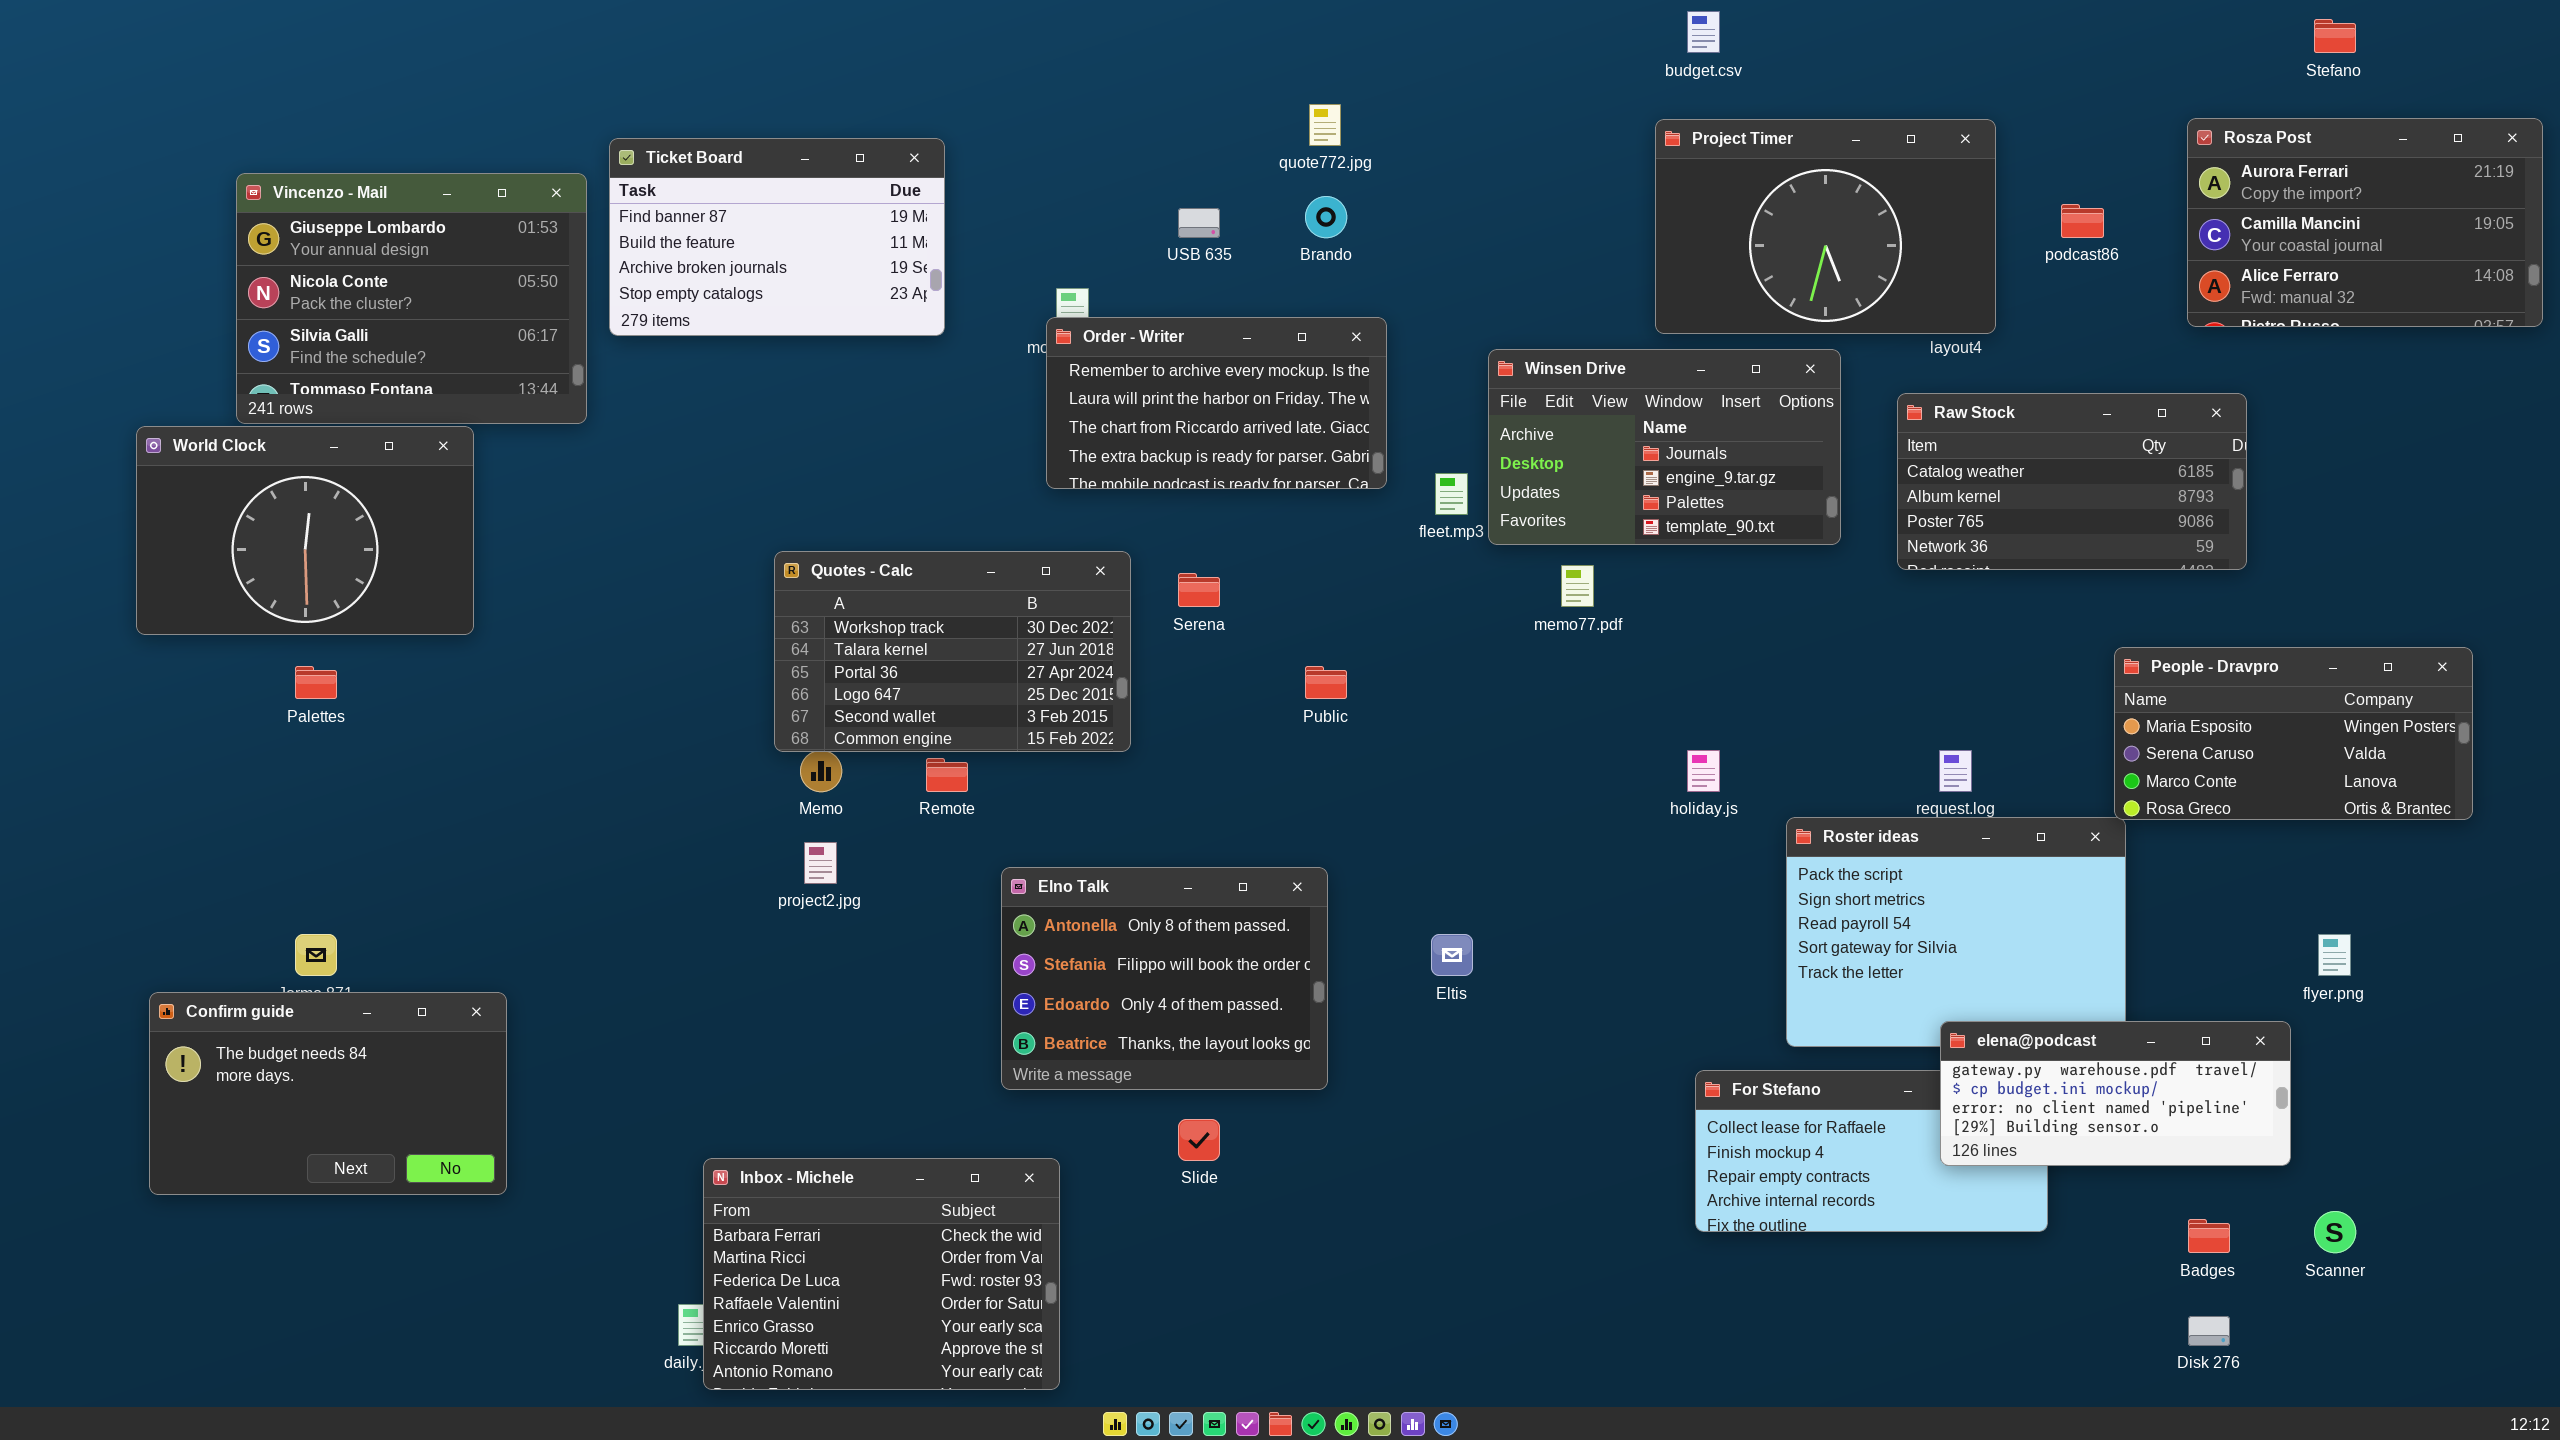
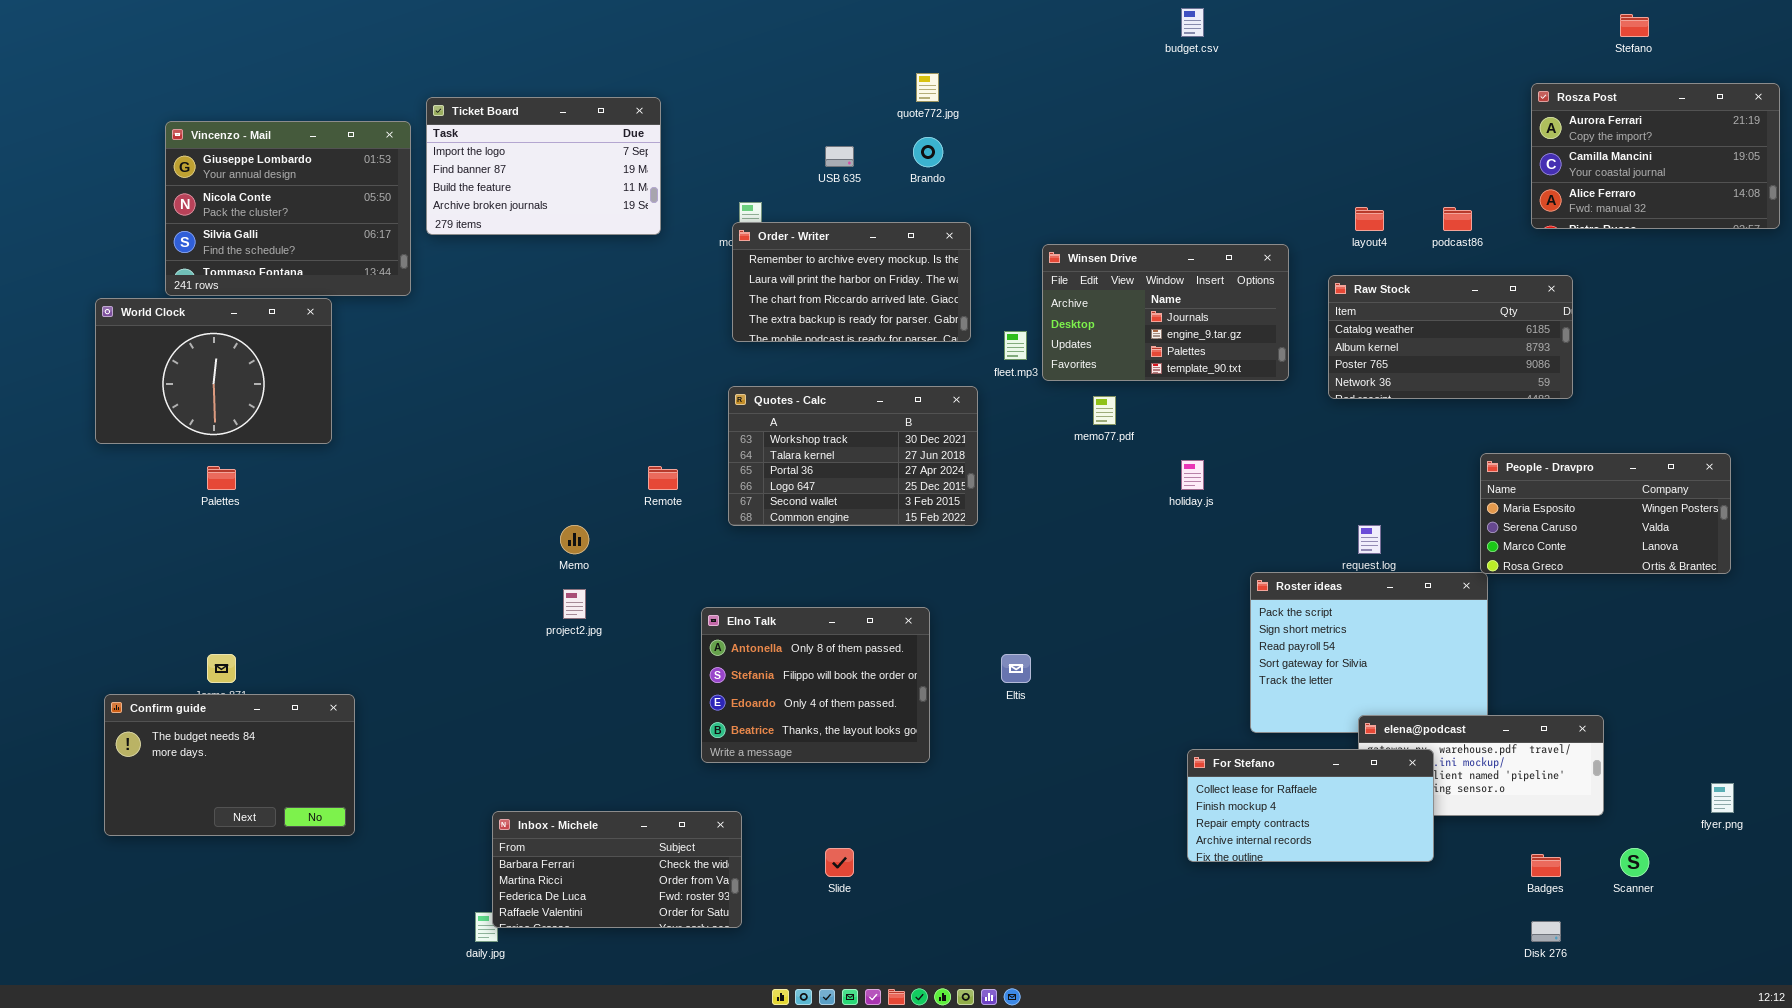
Project Timer: [1655,119,1996,334] -> none, closed
Ticket Board: [609,138,945,336] -> [426,97,661,235], scrolled up 1 row
podcast86: [2061,204,2104,238] -> [1443,207,1472,231], moved
Quotes - Calc: [774,551,1131,752] -> [728,386,978,526], moved
holiday.js: [1687,750,1720,792] -> [1181,460,1204,490], moved
Remote: [926,758,968,792] -> [648,466,678,490], moved
flyer.png: [2318,934,2351,976] -> [1711,783,1734,813], moved
For Stefano: [1695,1070,2048,1232] -> [1187,749,1434,862], raised
Slide: [1178,1119,1220,1161] -> [825,848,854,877], moved
Inbox - Michele: [703,1158,1060,1390] -> [492,811,742,928], resized

